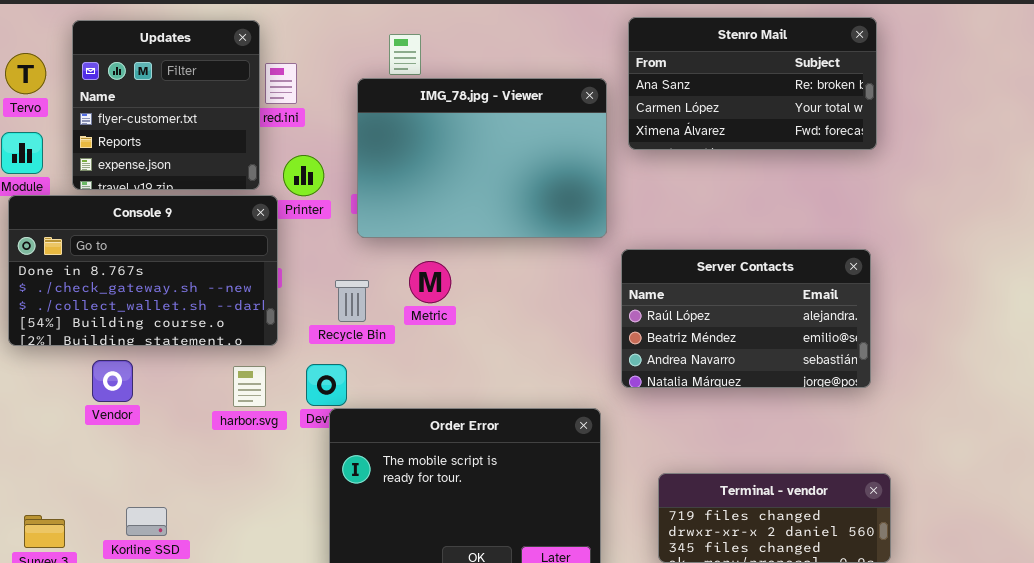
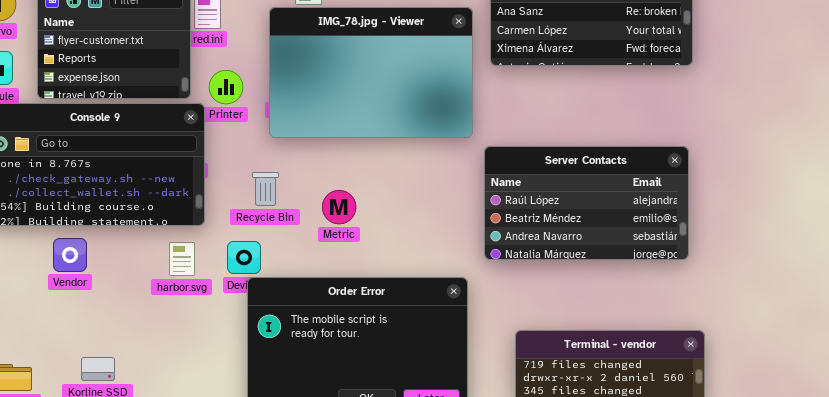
Metric: [409,261,451,303] -> [322,190,356,224], moved

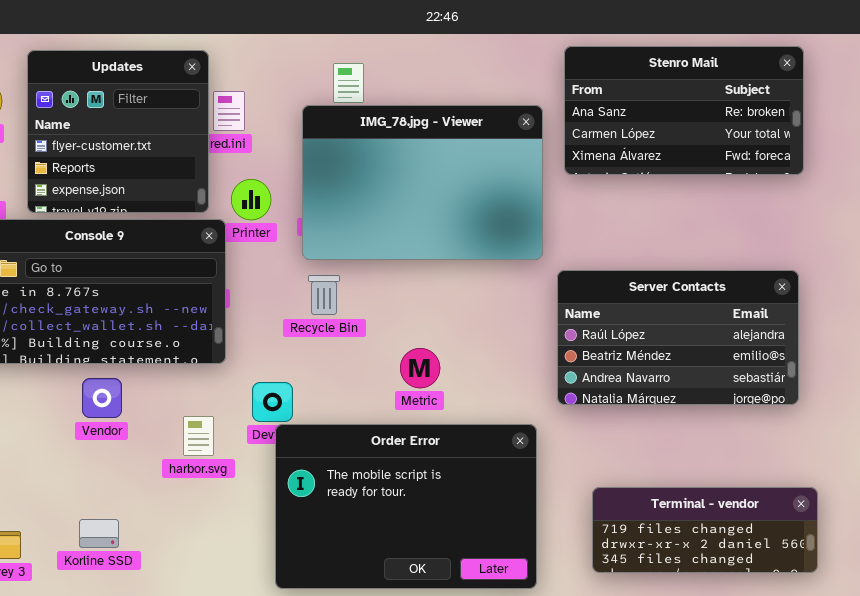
Recycle Bin: [252,172,279,206] -> [308,275,340,315], moved
Metric: [322,190,356,224] -> [400,348,440,388], moved
Vendor: [53,238,87,272] -> [82,378,122,418], moved
harbor.svg: [169,242,195,276] -> [183,416,214,456], moved

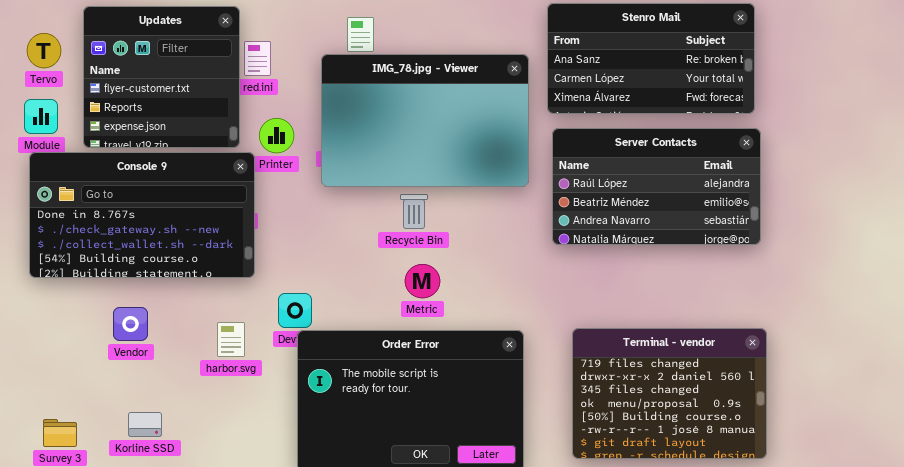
Server Contacts: [557,270,799,405] -> [552,128,761,245], moved
Recycle Bin: [308,275,340,315] -> [400,194,428,229], moved
Vendor: [82,378,122,418] -> [113,307,148,341], moved
Terminal - vendor: [592,487,818,573] -> [572,328,767,459], resized

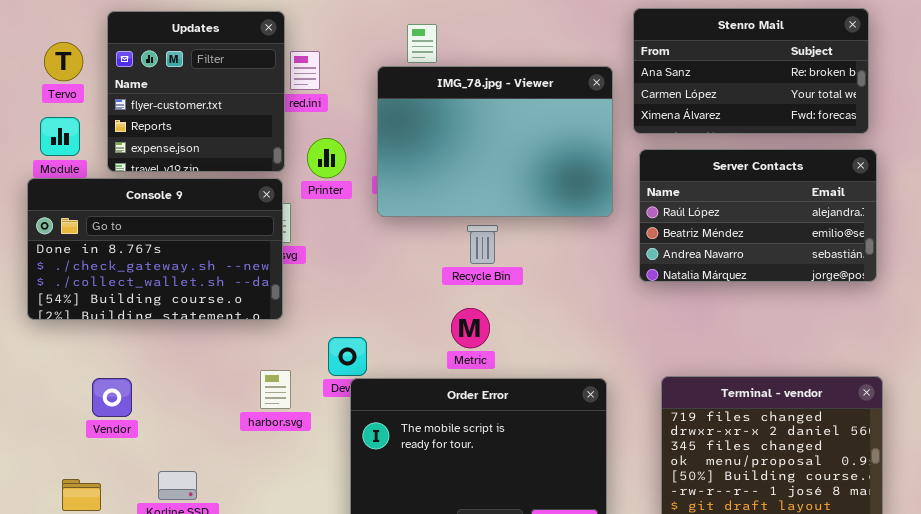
Console 9: [29,152,255,278] -> [27,178,283,320], moved
Metric: [405,264,440,298] -> [451,308,490,348], moved
Vendor: [113,307,148,341] -> [92,378,132,417], moved

